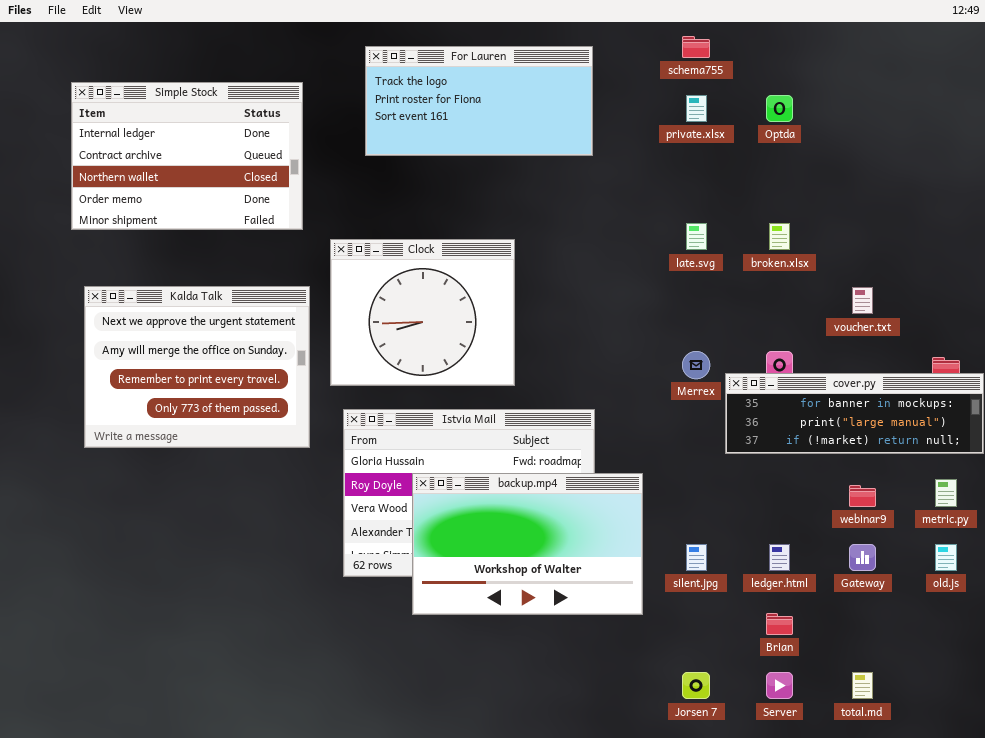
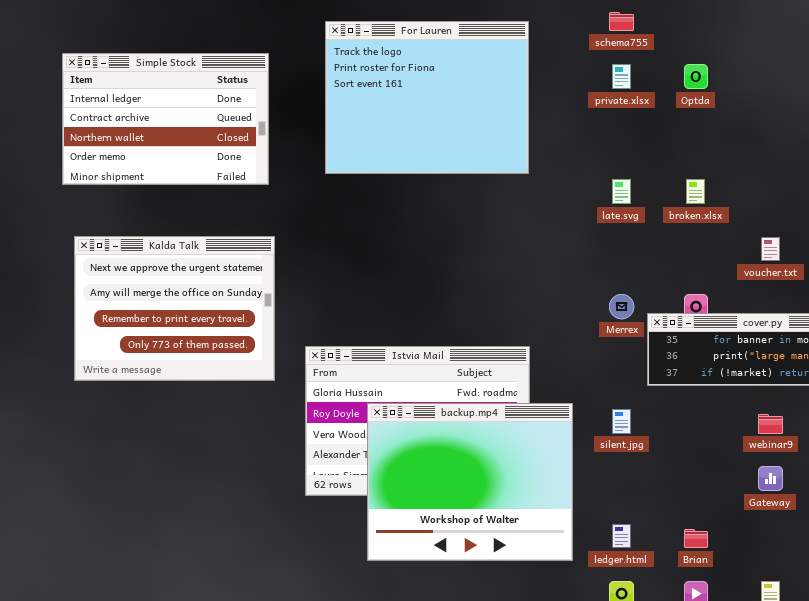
For Lauren: [365,46,593,156] -> [325,21,529,174], resized
Clock: [330,239,515,386] -> none, closed
backup.mp4: [412,473,643,615] -> [367,403,573,561], resized
silent.jpg: [686,544,707,571] -> [612,409,631,434], moved
ledger.html: [769,544,790,571] -> [612,524,631,548], moved

